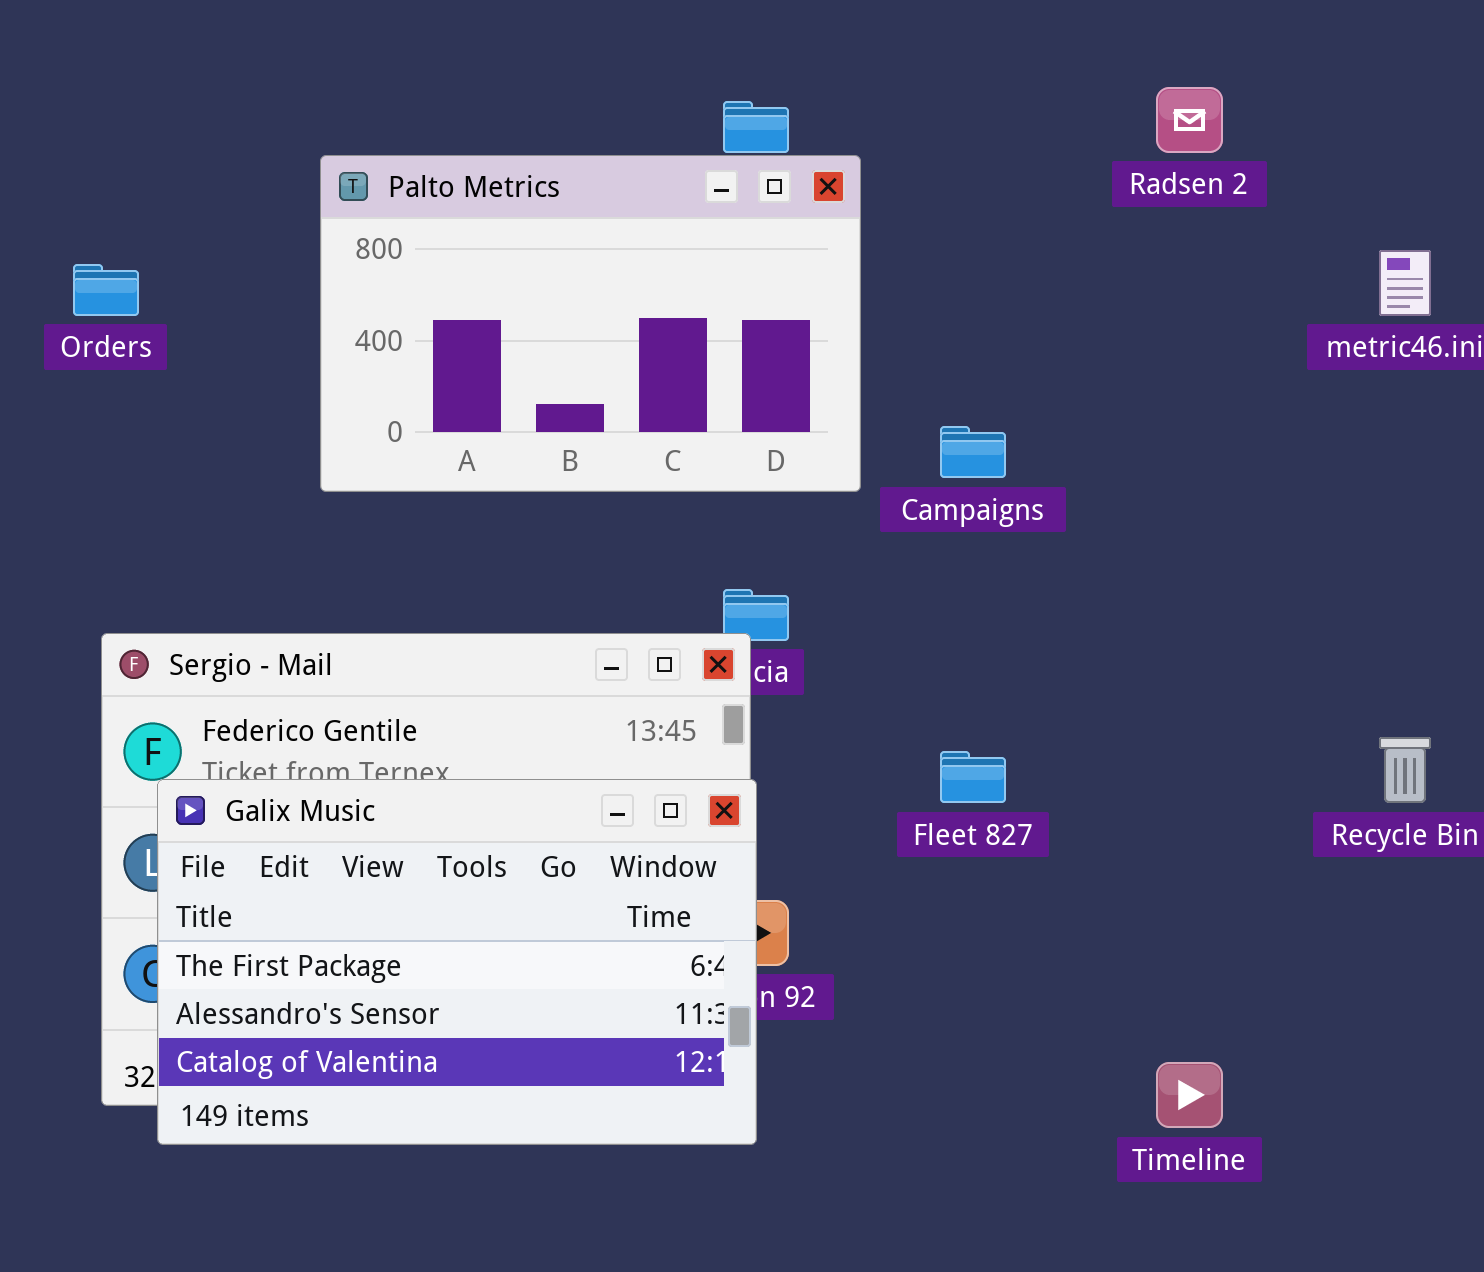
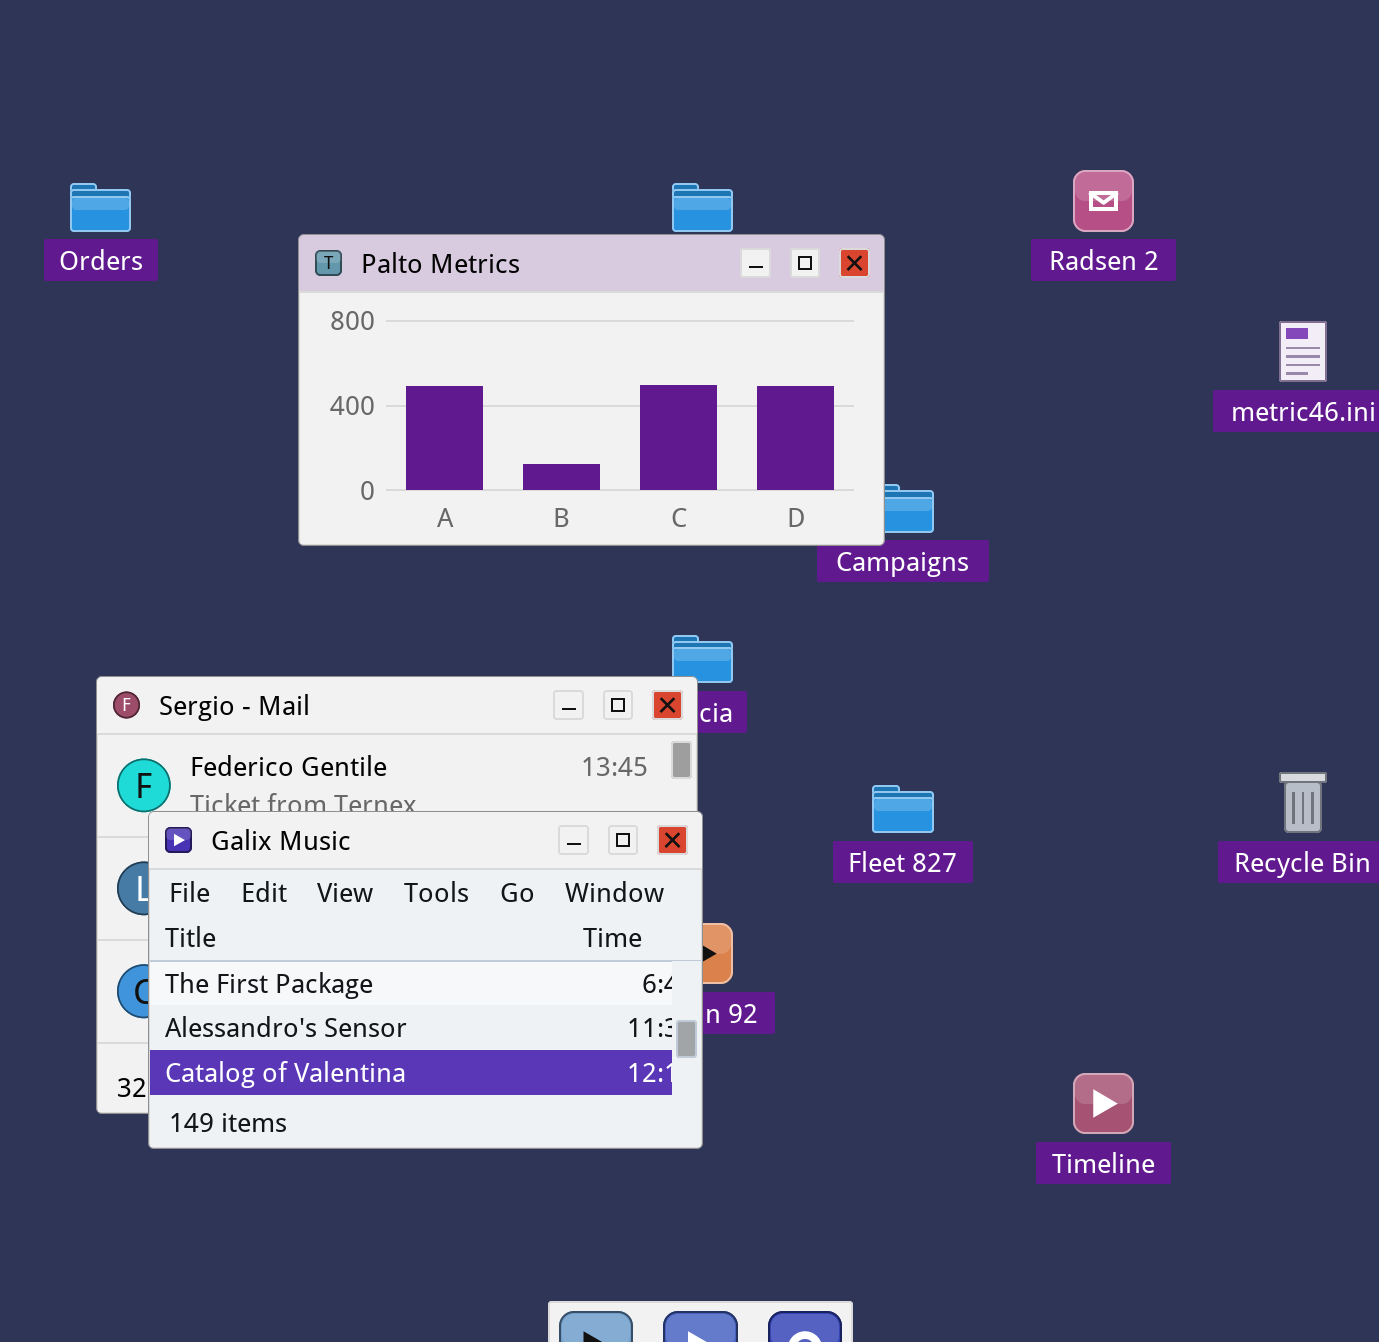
Palto Metrics: [320,155,861,492] -> [298,234,885,546], resized
Orders: [73,264,139,316] -> [70,183,131,232], moved

